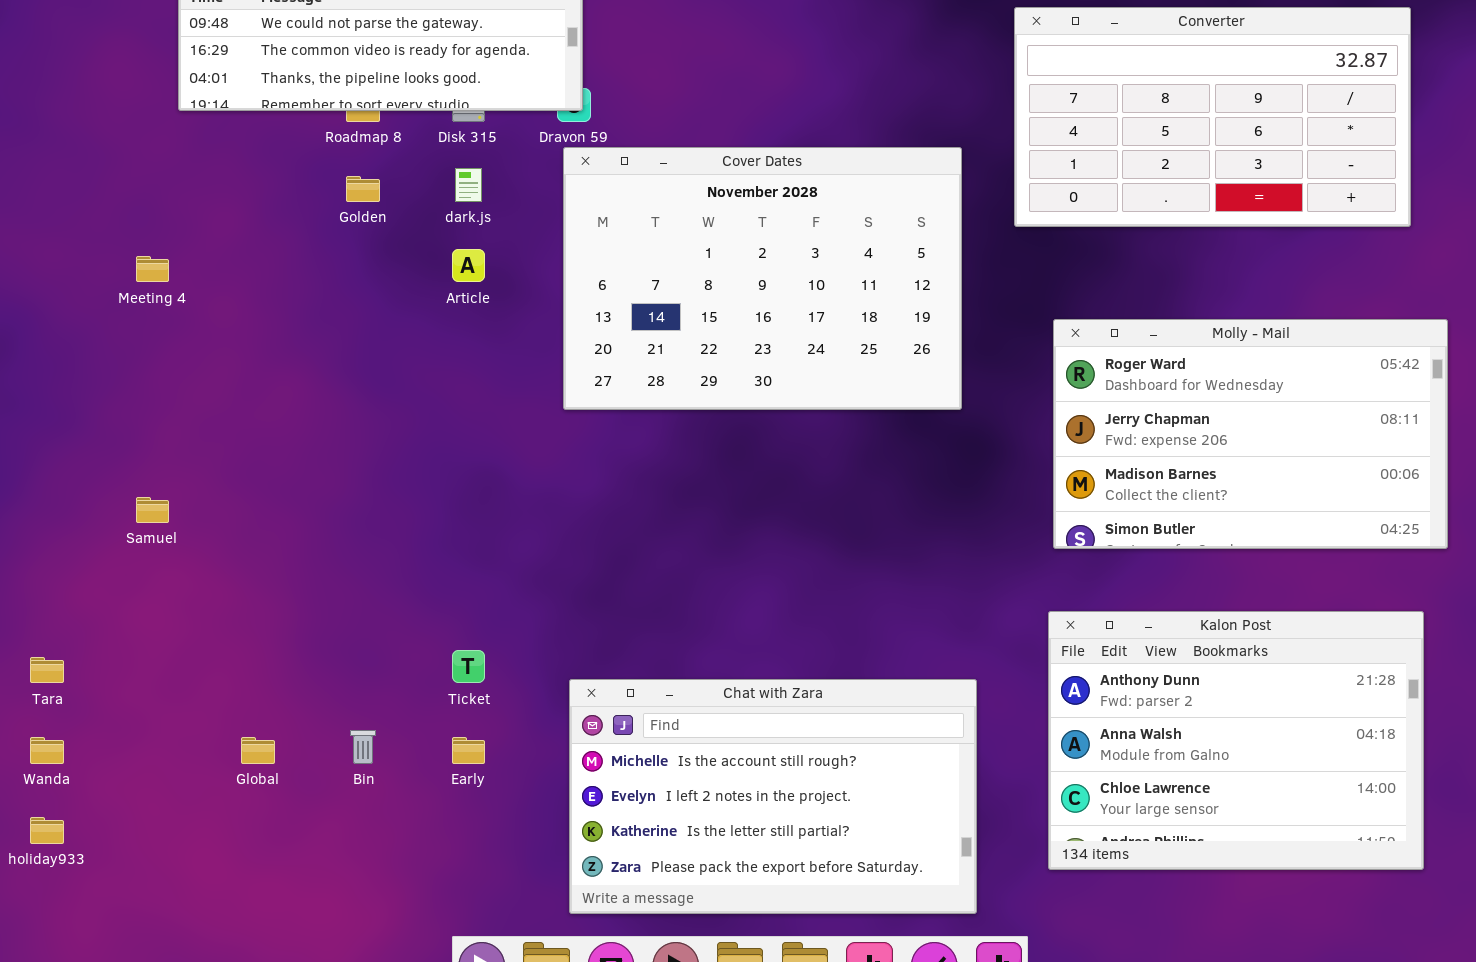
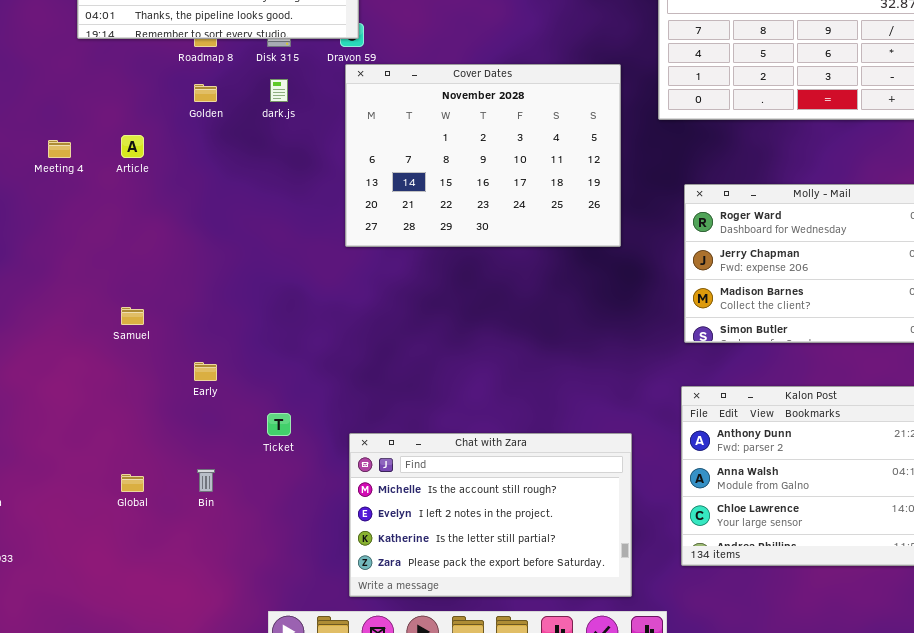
Article: [452,249,485,282] -> [121,135,144,158], moved
Samuel: [136,497,169,523] -> [121,307,144,325], moved
Early: [452,737,485,764] -> [194,362,217,381], moved

